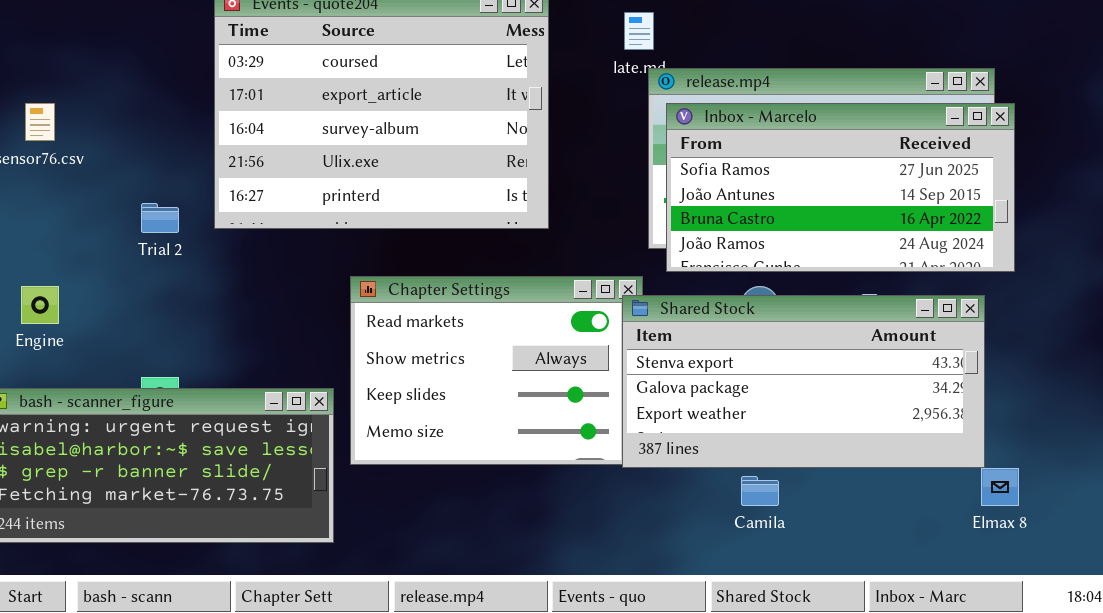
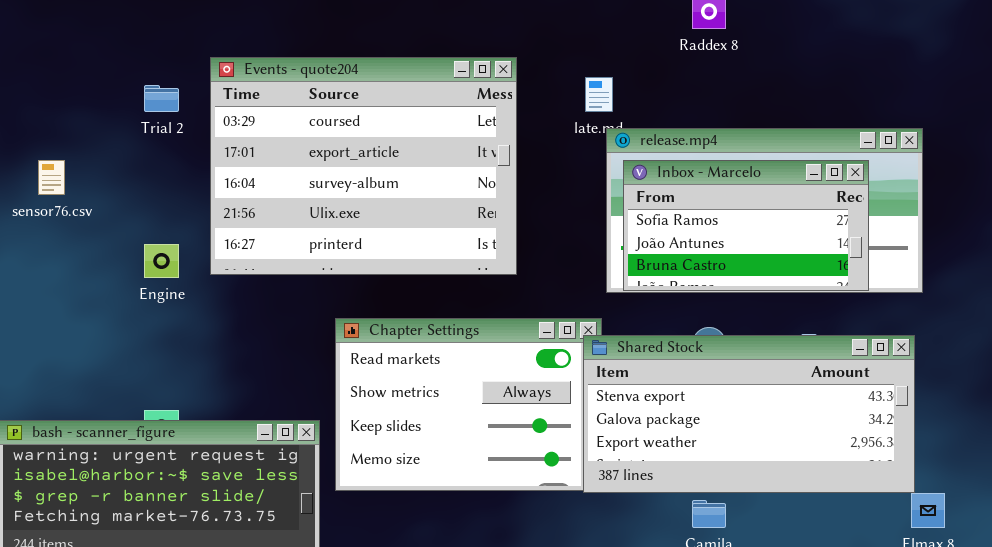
Inbox - Marcelo: [666,103,1015,272] -> [623,160,869,291], resized
Trial 2: [141,203,179,233] -> [144,85,179,112], moved
Engine: [21,286,59,324] -> [144,244,179,278], moved

